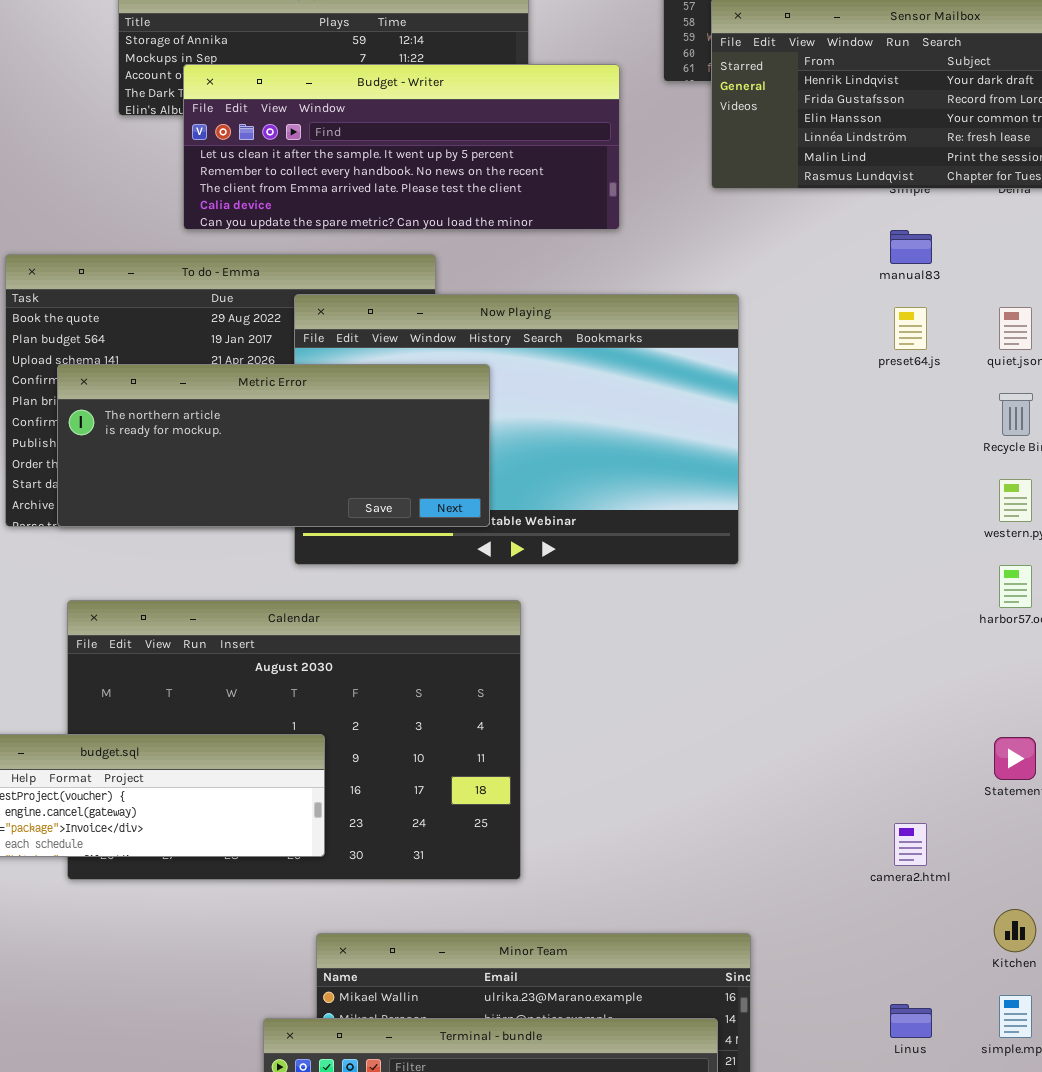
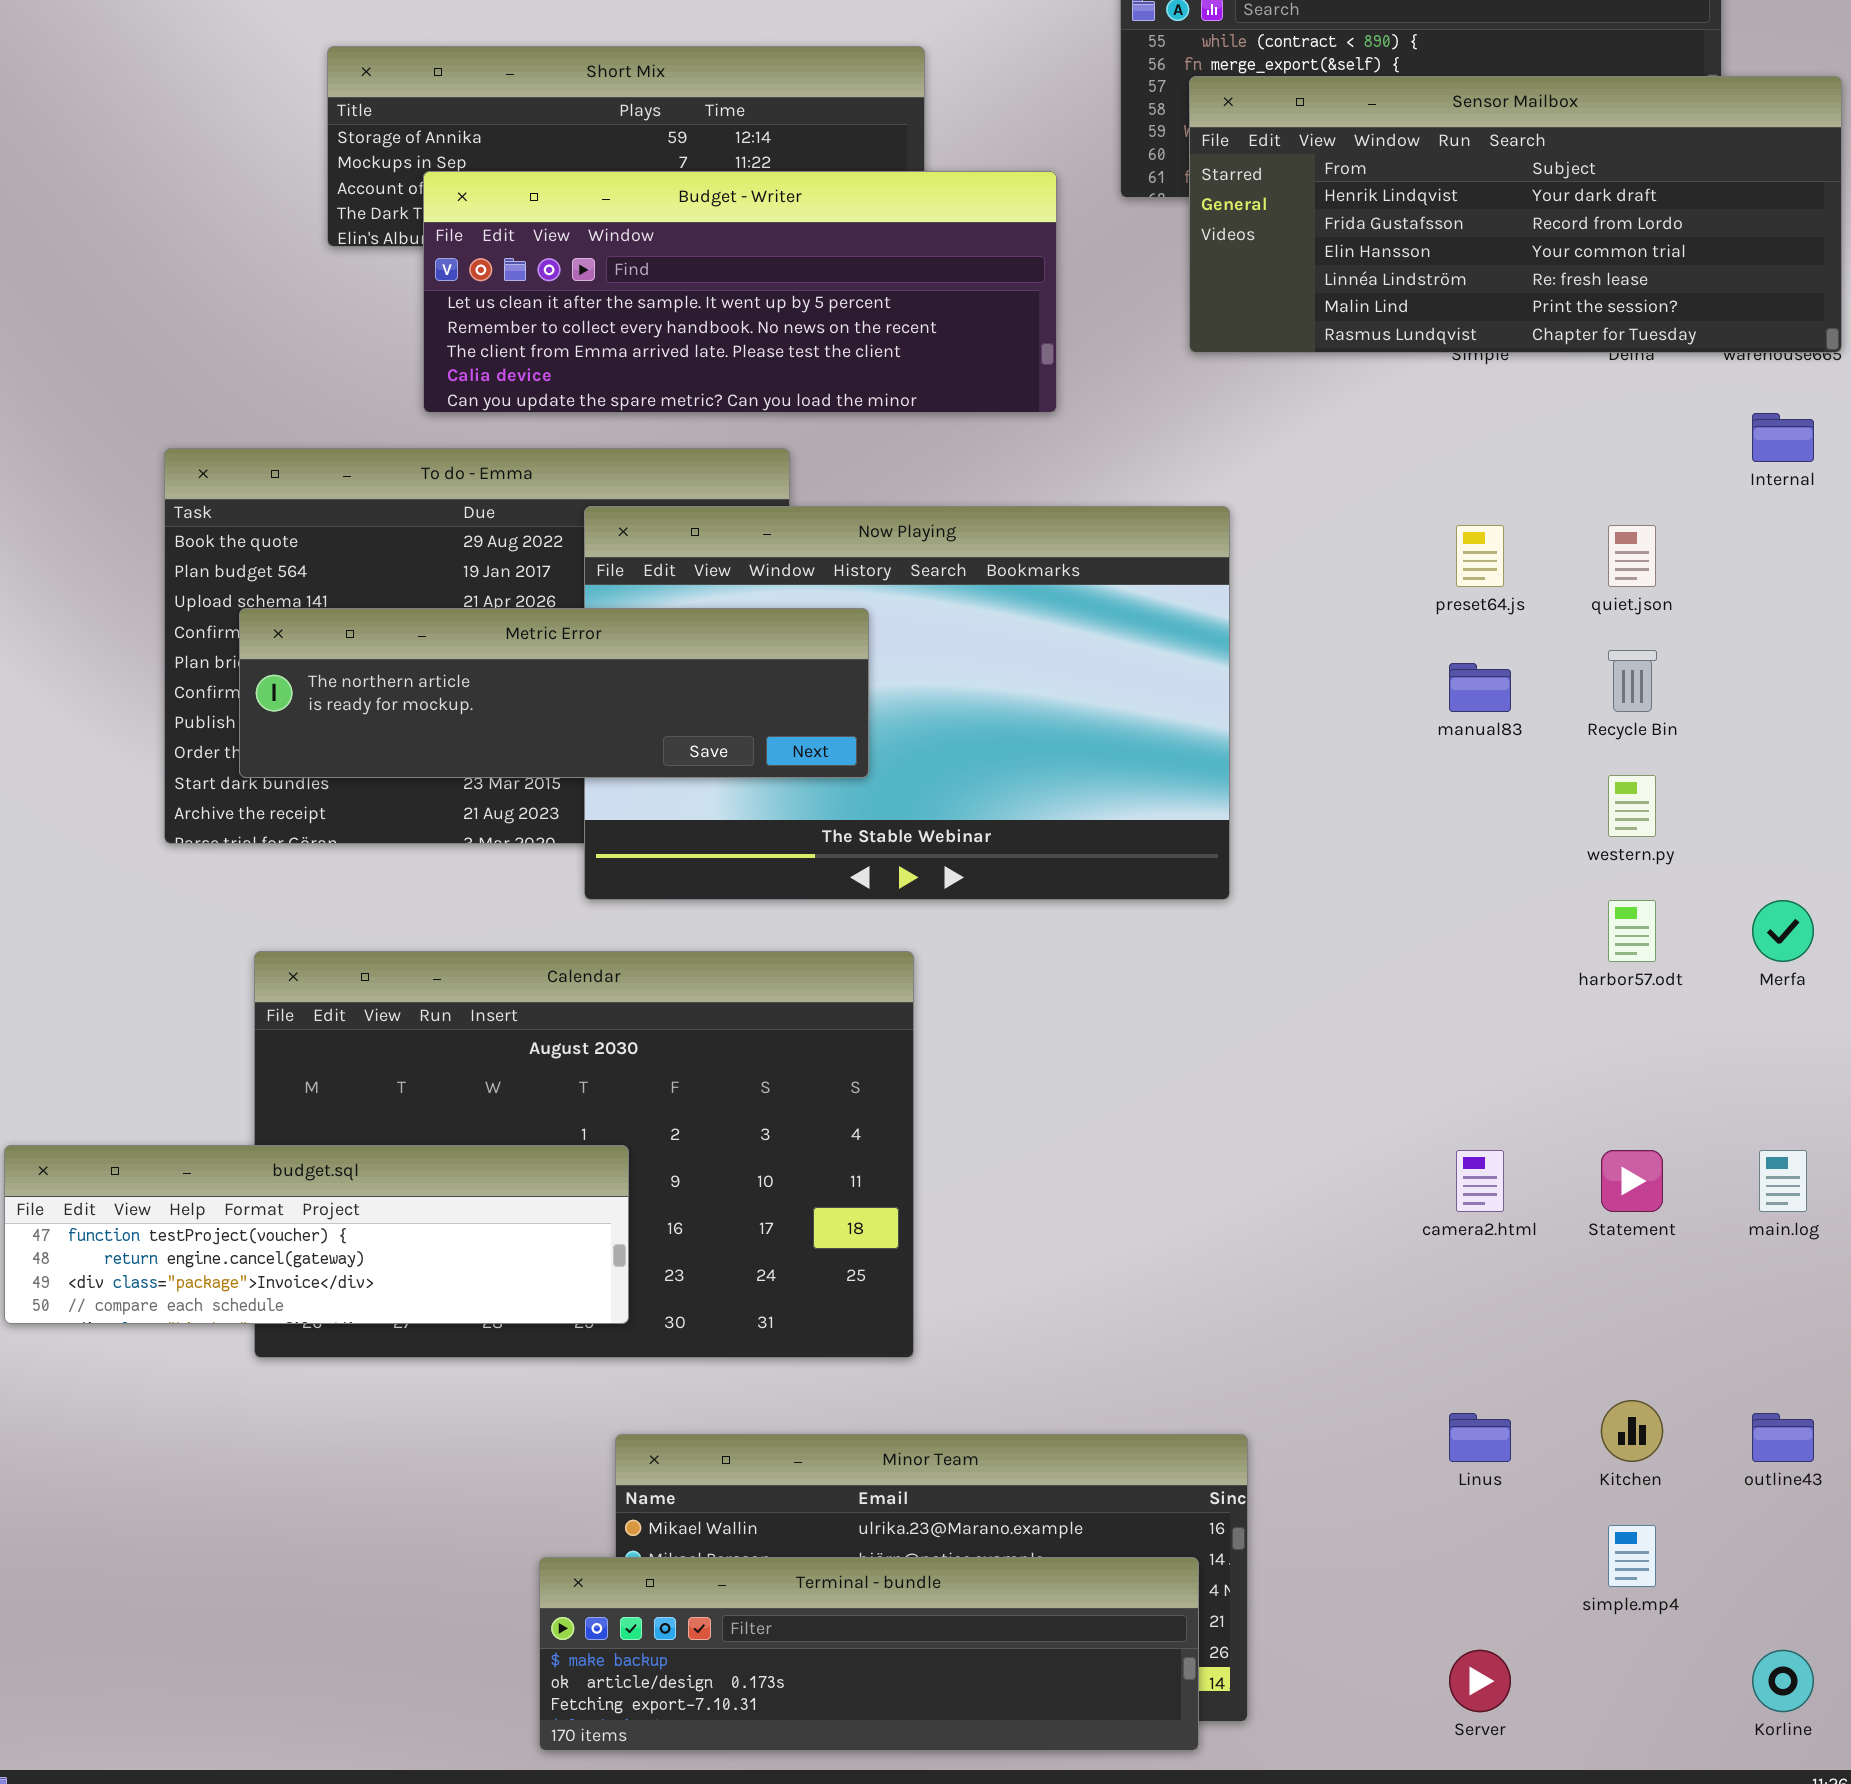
manual83: [890,230,932,264] -> [1449,663,1511,712], moved
Metric Error: [57,364,490,527] -> [239,608,869,778], resized
camera2.html: [894,823,927,866] -> [1456,1150,1504,1212], moved
Linus: [890,1004,932,1038] -> [1449,1413,1511,1462], moved

